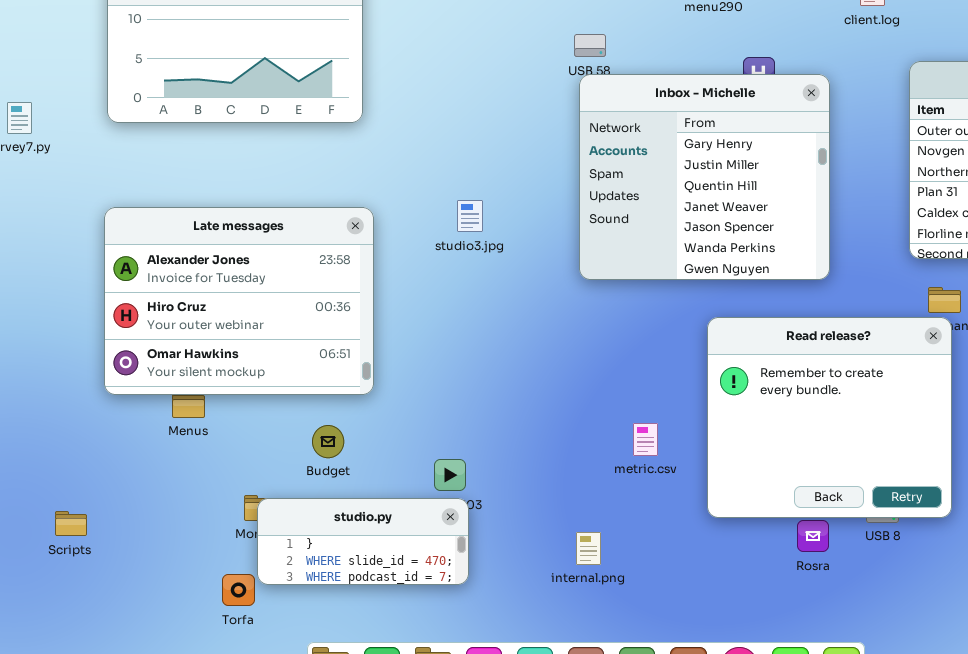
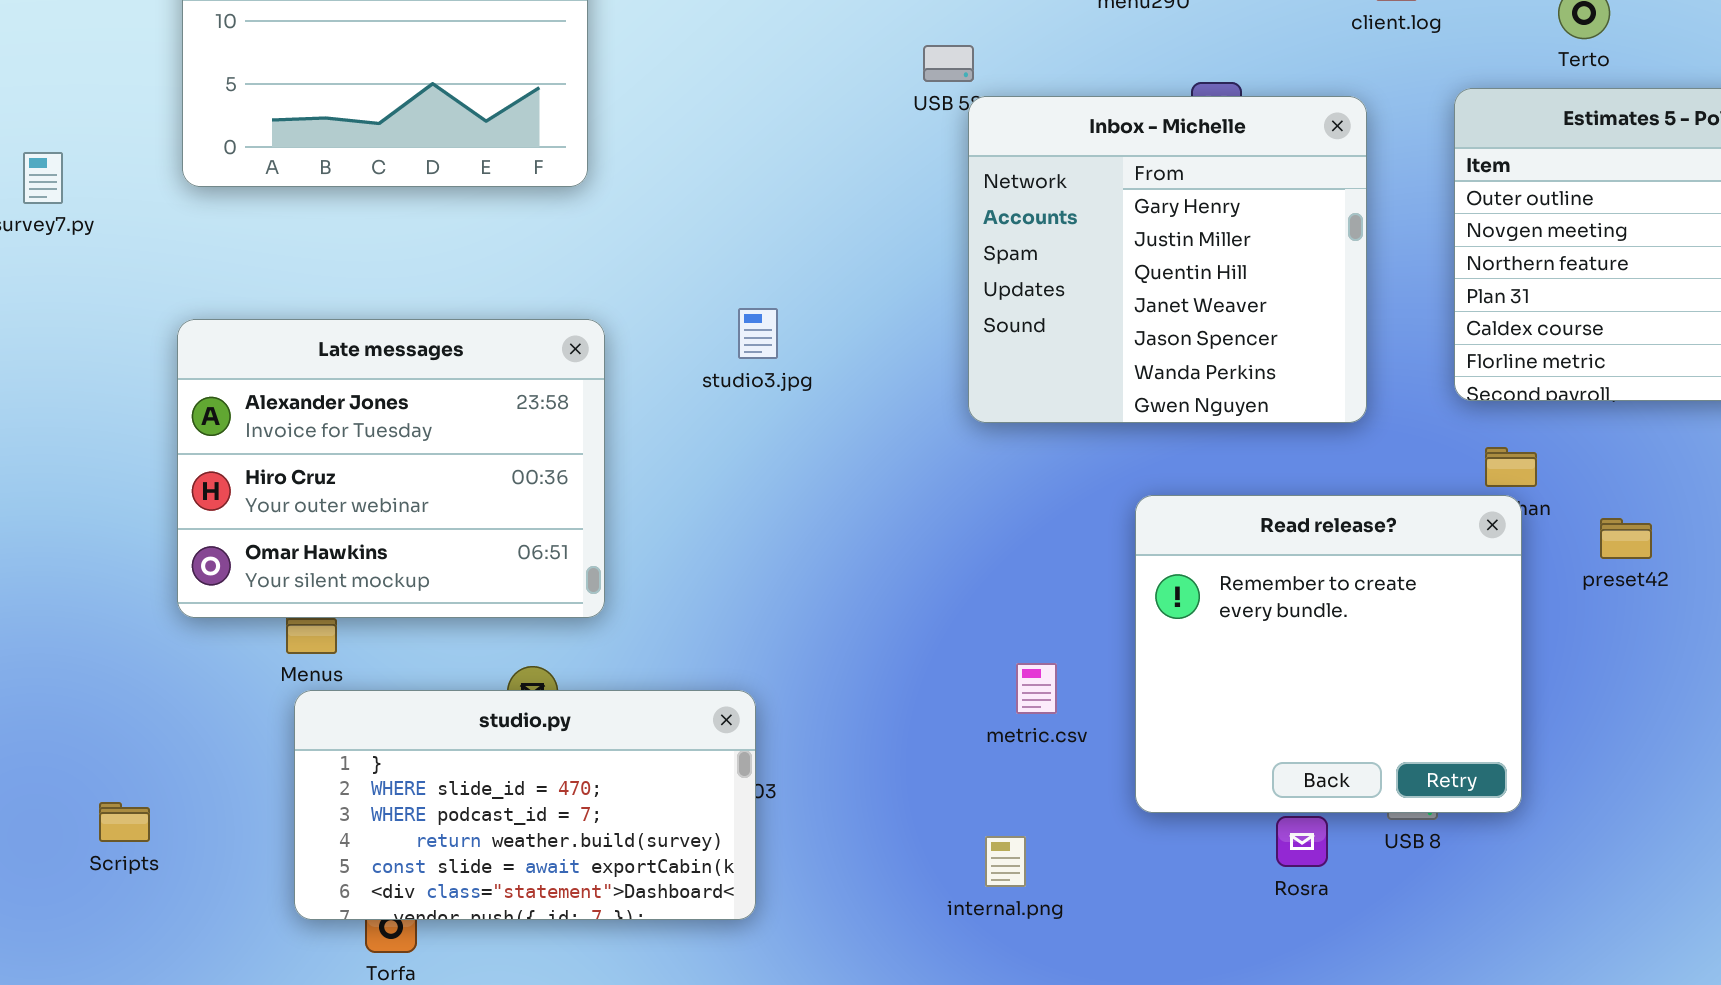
Inbox - Michelle: [579,74,830,280] -> [968,96,1367,423], moved
studio.py: [257,498,469,585] -> [294,690,756,920], resized
internal.png: [576,532,601,565] -> [985,836,1026,887], moved

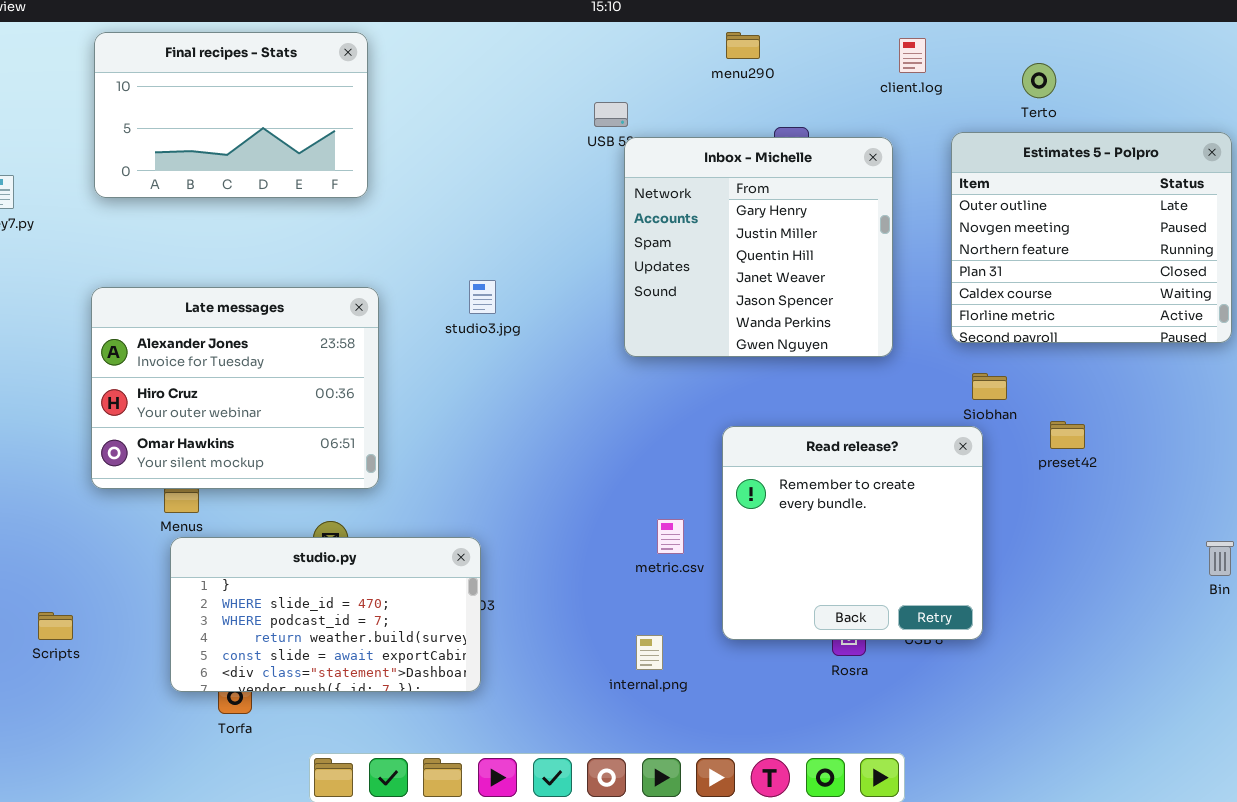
Read release?: [1135,495,1522,813] -> [722,426,983,640], moved

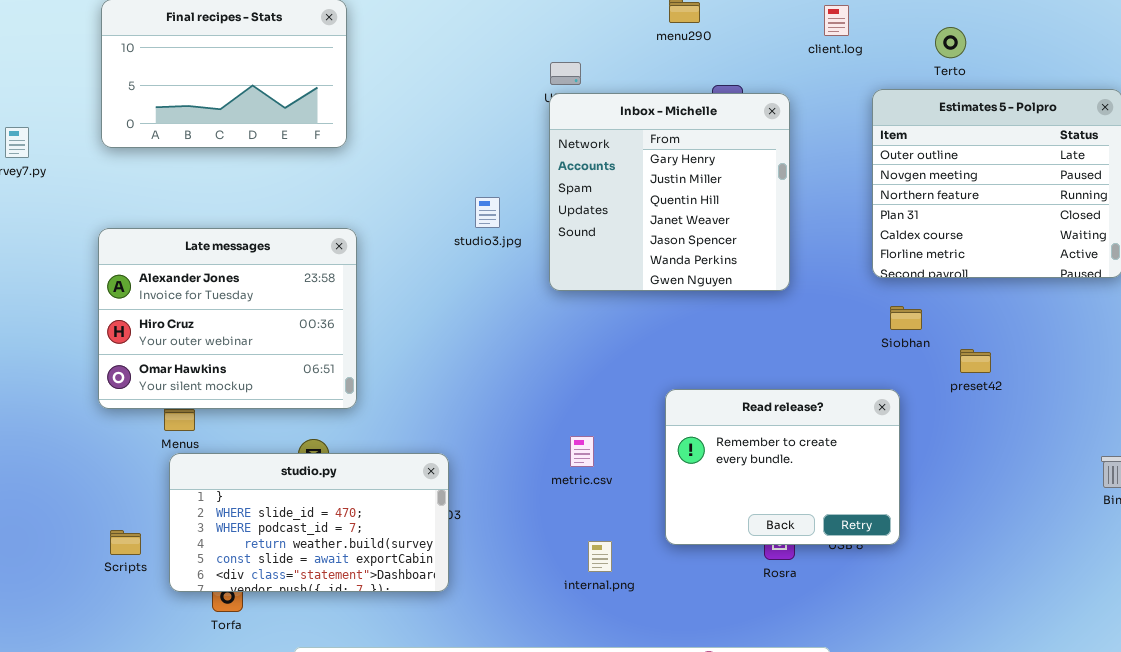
Inbox - Michelle: [624,137,893,357] -> [549,93,790,291], moved
studio3.jpg: [469,280,496,314] -> [475,197,500,228], moved
Read release?: [722,426,983,640] -> [665,389,900,545], resized
metric.csv: [657,519,684,554] -> [570,436,594,467], moved
Scripts: [38,612,73,640] -> [110,530,141,555], moved

